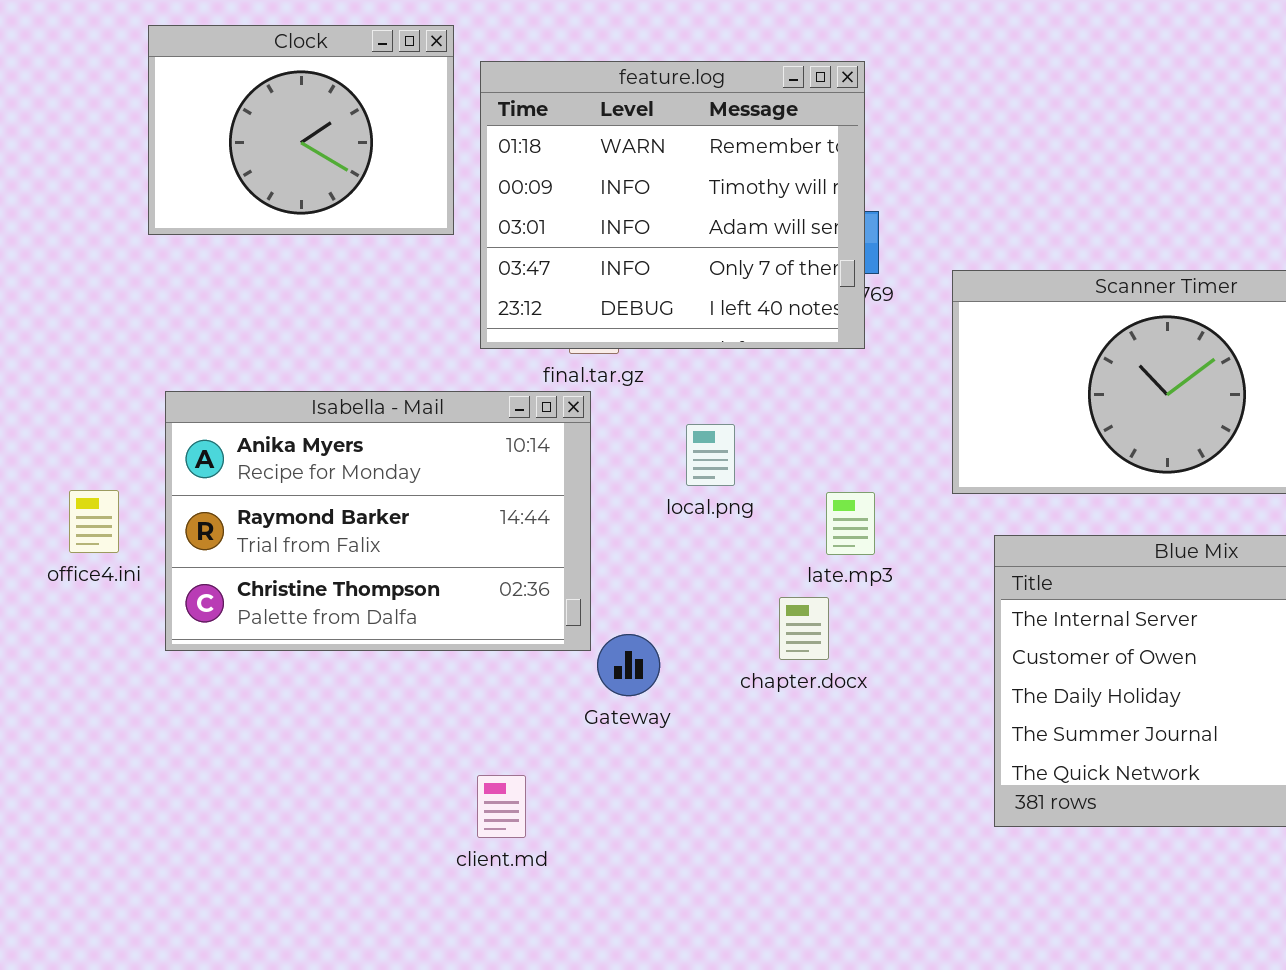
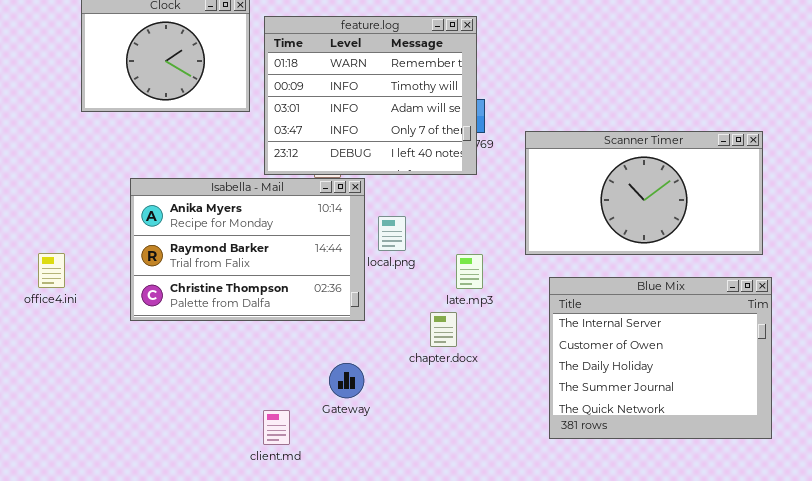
Isabella - Mail: [165,391,591,651] -> [130,178,365,321], moved
Gateway: [597,634,660,696] -> [329,363,364,398], moved

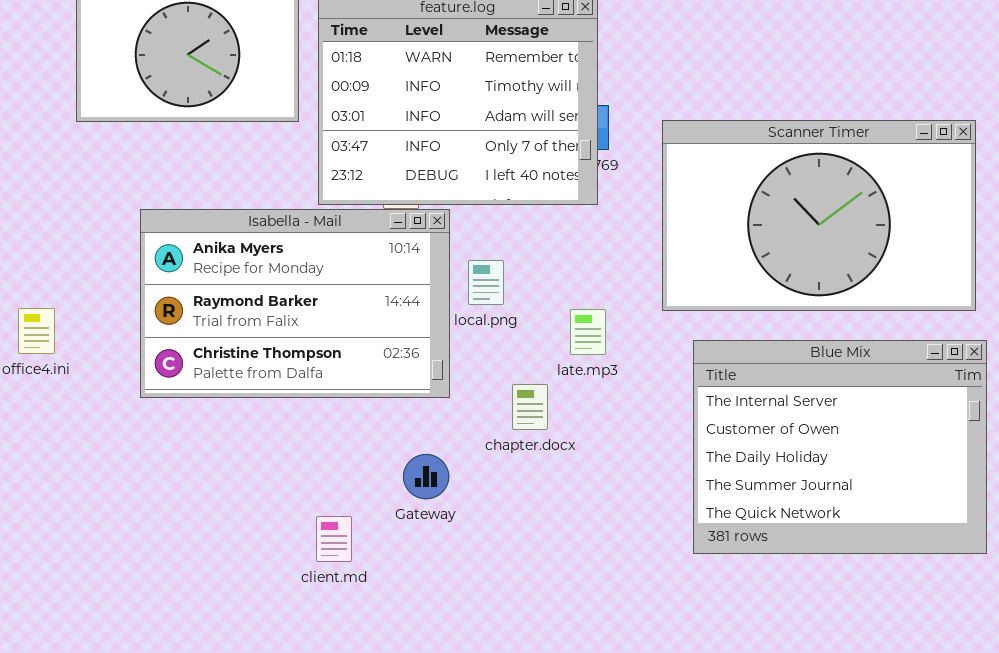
Scanner Timer: [525,131,763,255] -> [662,120,976,311], resized
chapter.docx: [430,312,457,347] -> [512,384,548,430], moved

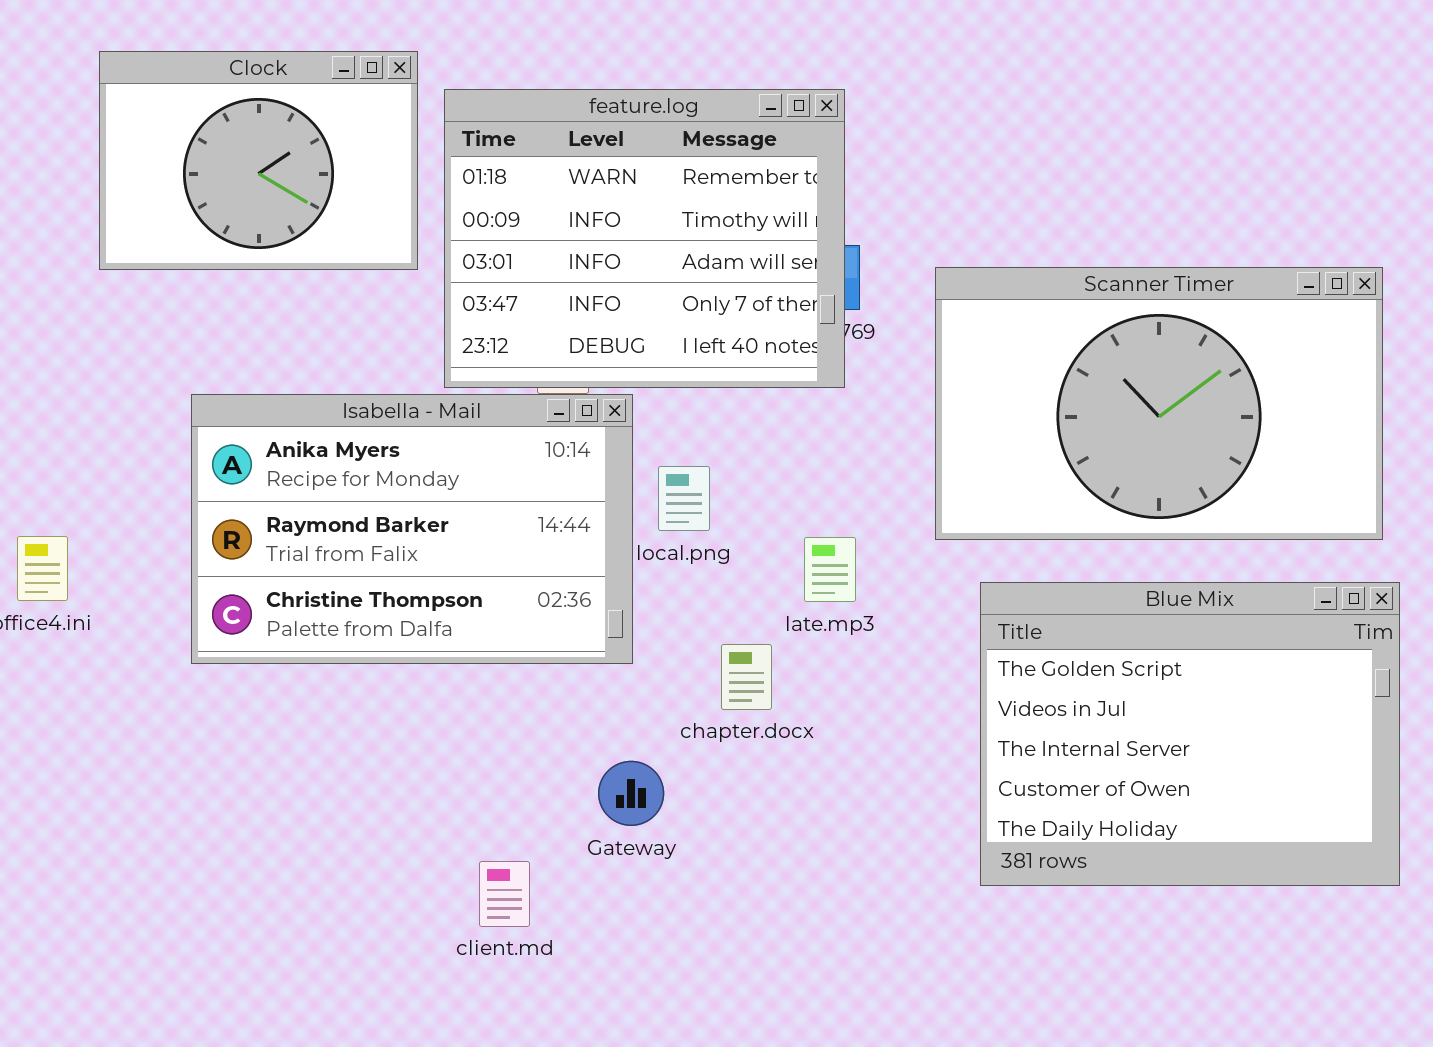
Blue Mix: [693,340,987,554] -> [980,582,1400,886], scrolled up 2 rows
Gateway: [403,454,449,499] -> [598,761,664,826], moved
client.md: [316,516,352,562] -> [479,861,530,927], moved

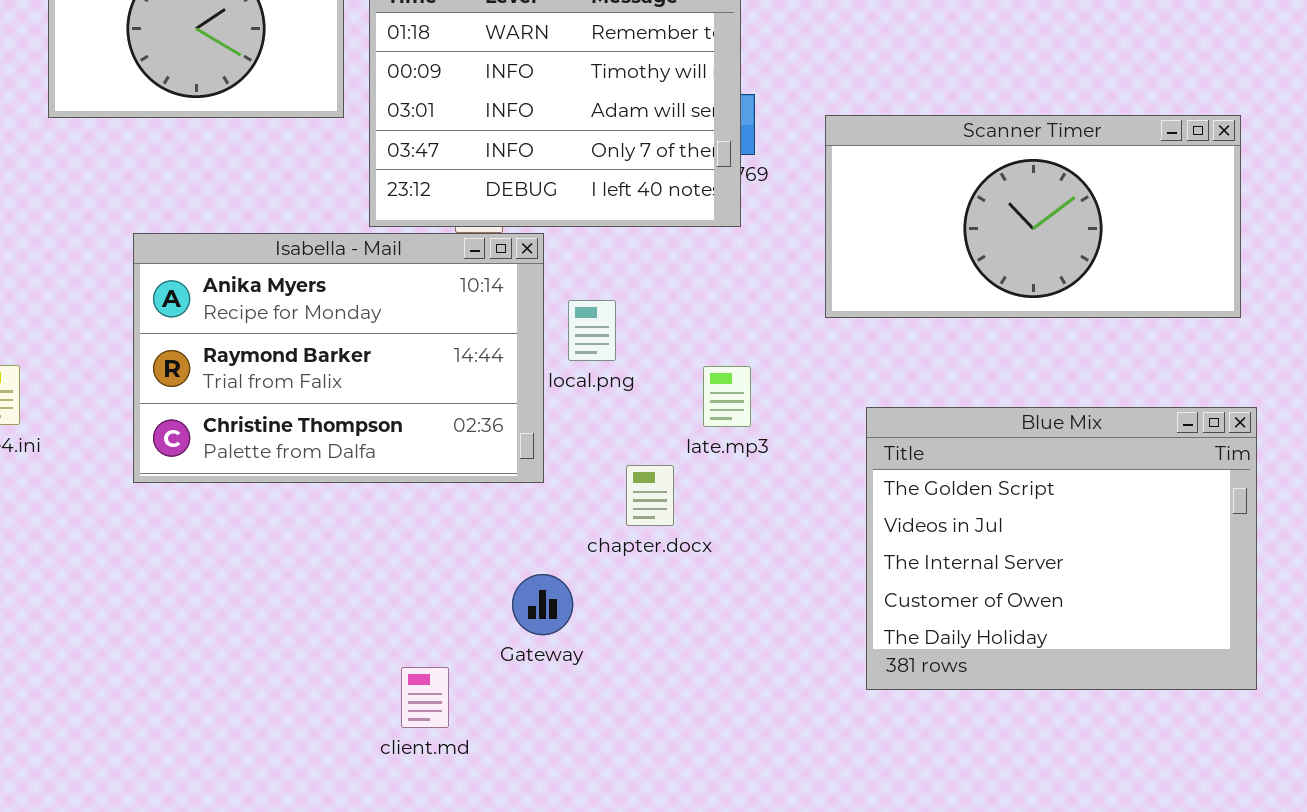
Scanner Timer: [935,267,1383,540] -> [825,115,1241,318], resized

